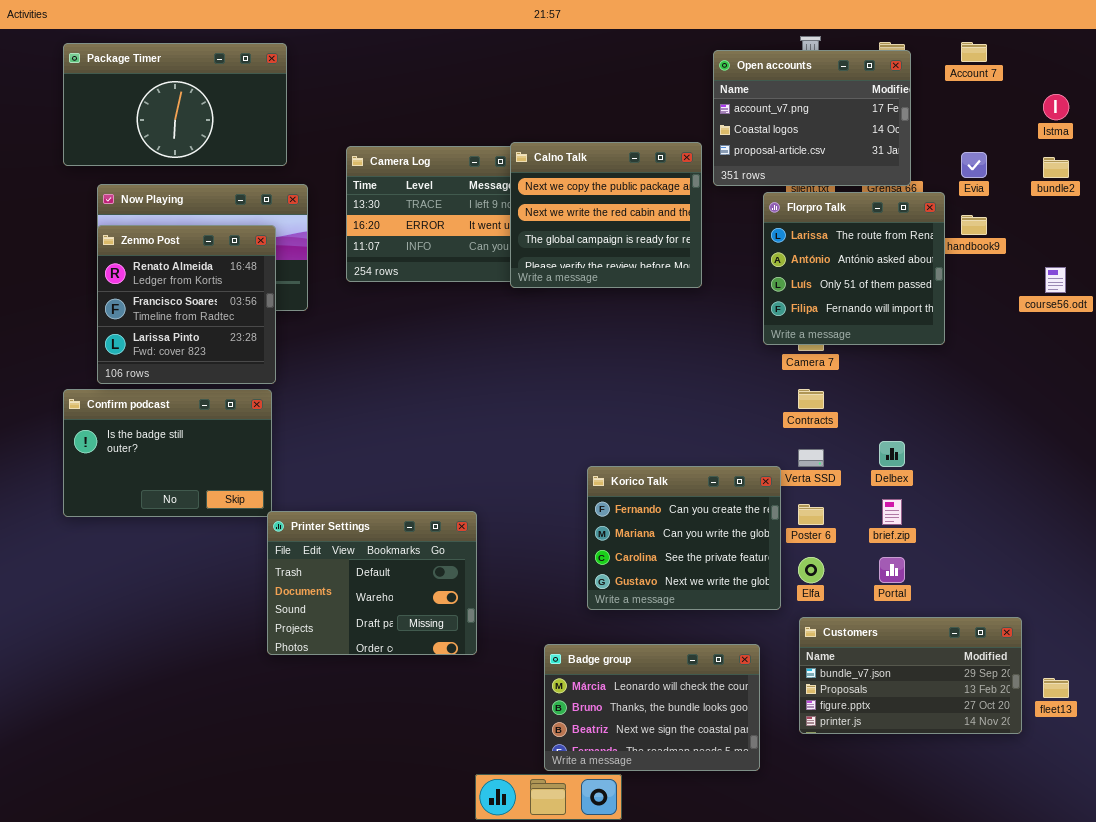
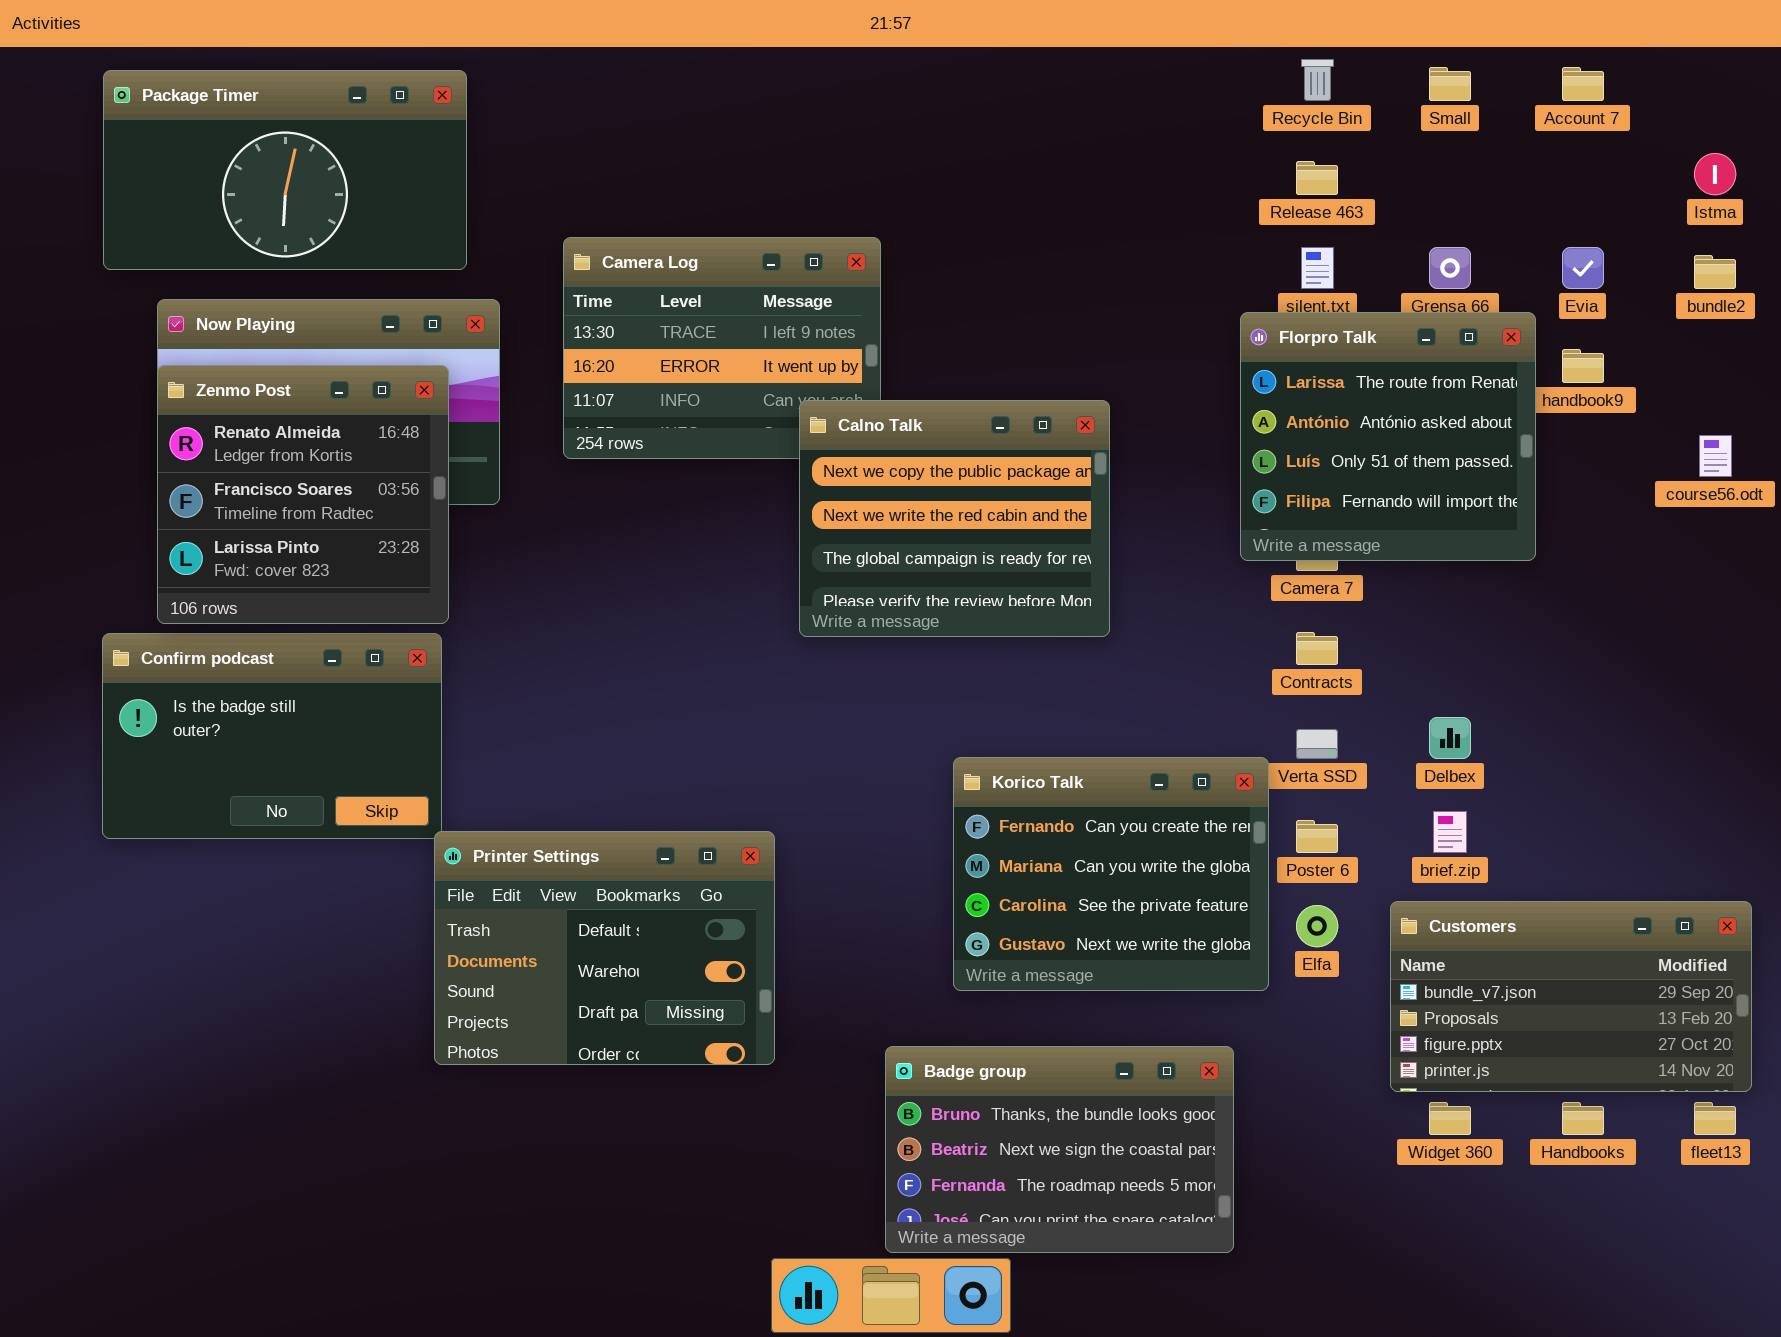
Open accounts: [713,50,911,186] -> none, closed
Calno Talk: [510,142,702,288] -> [799,400,1110,637], moved
Customers: [799,617,1022,734] -> [1390,901,1752,1092], moved
Badge group: [544,644,760,771] -> [885,1046,1234,1253], scrolled down 1 row

